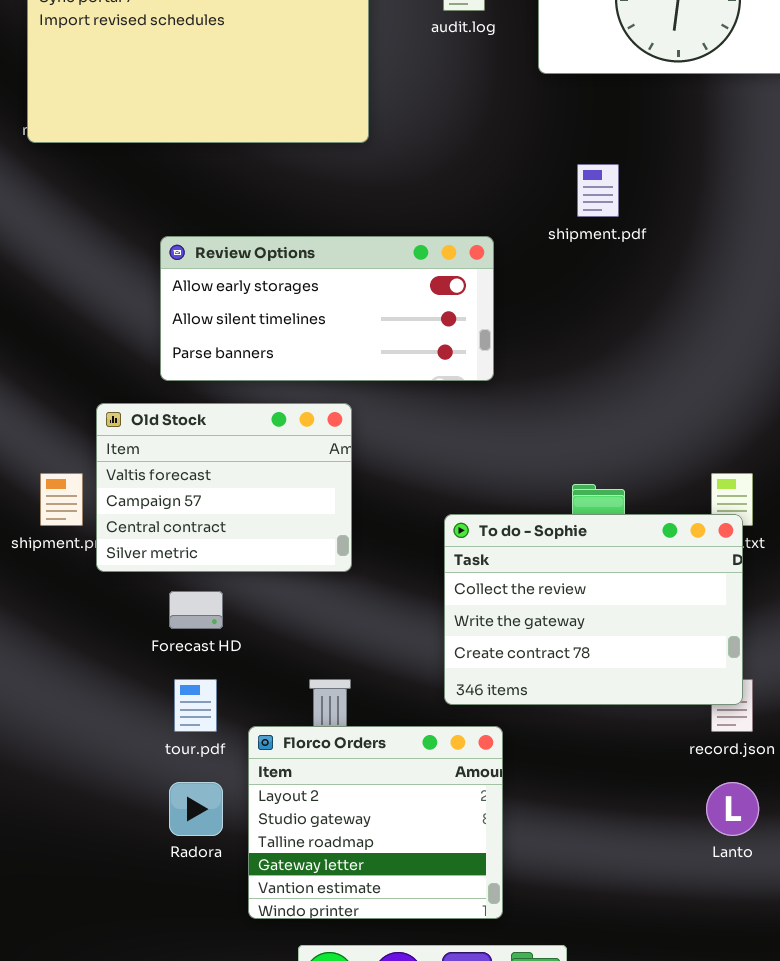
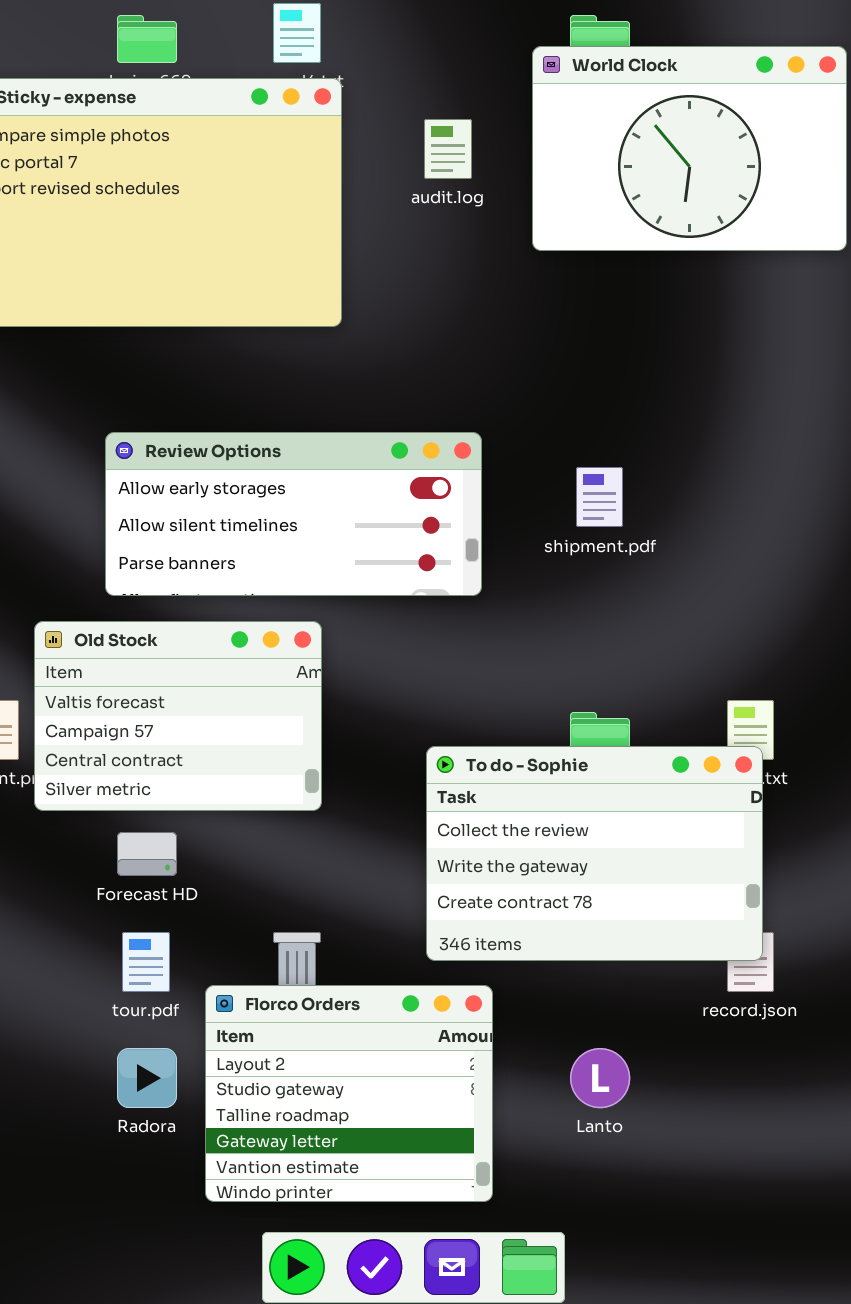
shipment.pdf: [577,164,619,217] -> [576,467,623,527], moved
Lanto: [706,782,759,836] -> [570,1048,630,1108], moved

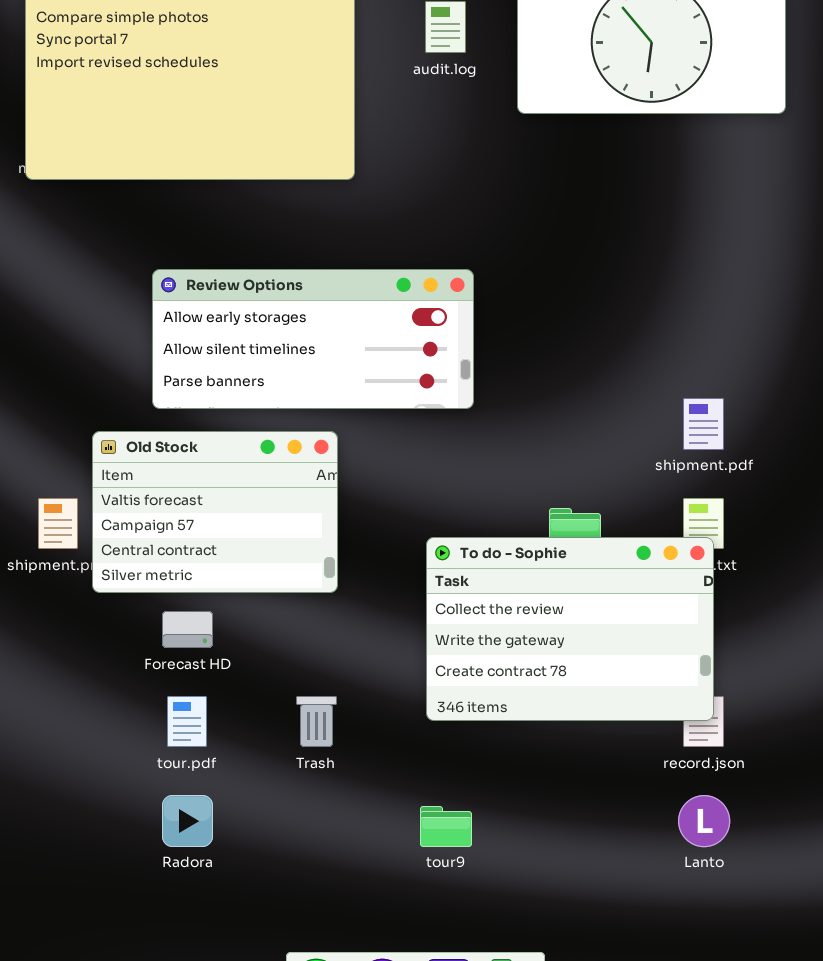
shipment.pdf: [576,467,623,527] -> [683,398,724,450], moved
Florco Orders: [205,985,493,1202] -> none, closed
Lanto: [570,1048,630,1108] -> [678,795,730,847], moved

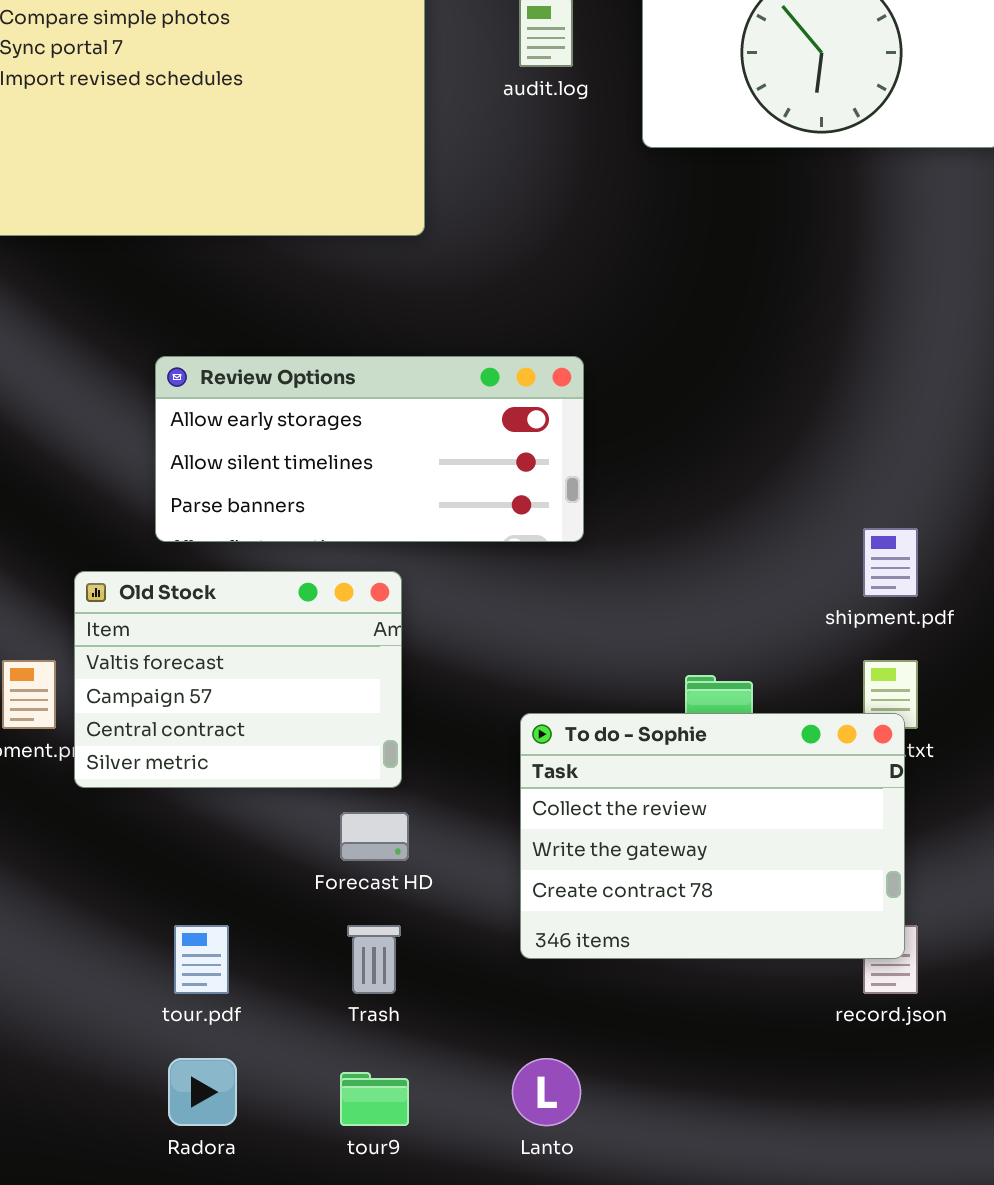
Forecast HD: [162,611,213,648] -> [340,812,409,861], moved
Lanto: [678,795,730,847] -> [512,1058,581,1126], moved
tour9: [420,806,472,847] -> [340,1072,409,1126], moved

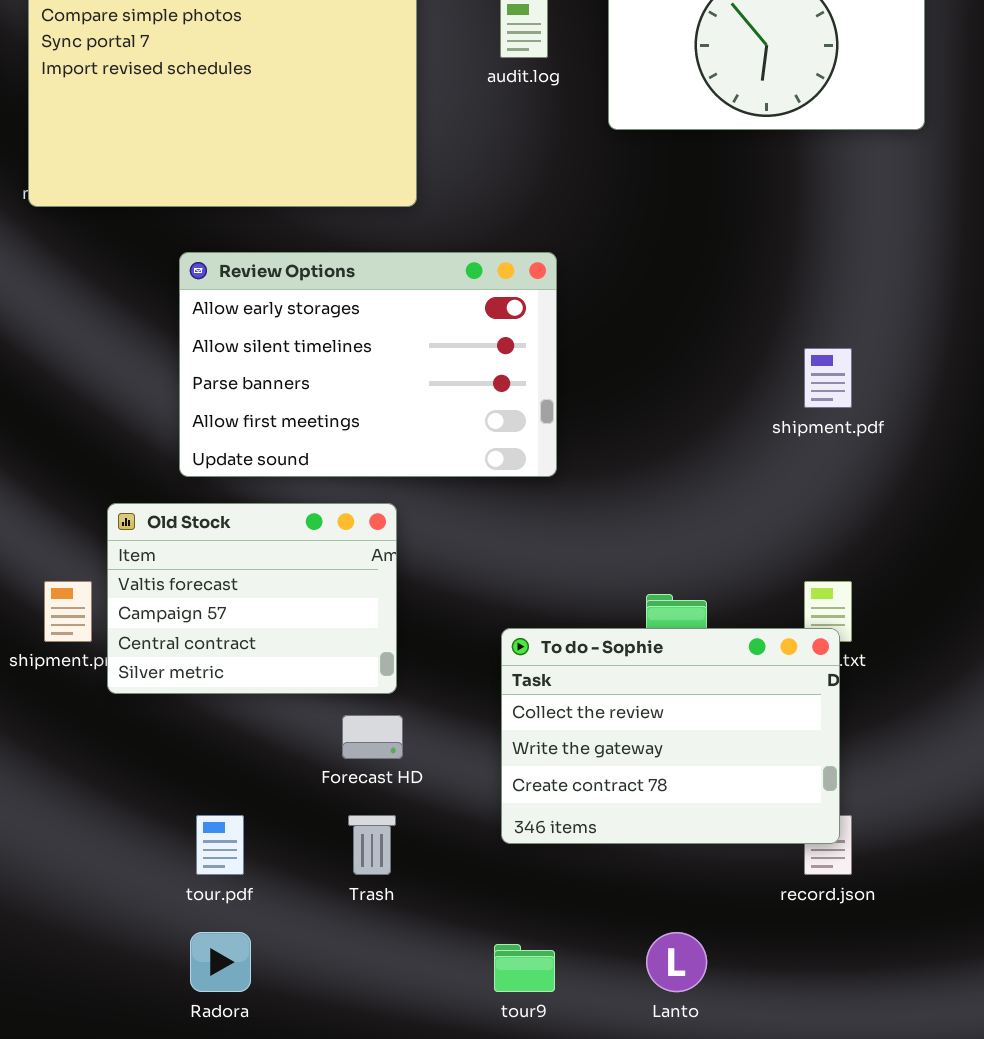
Review Options: [155,356,584,542] -> [179,252,557,477], resized
shipment.pdf: [863,528,918,597] -> [804,348,852,408], moved
Lanto: [512,1058,581,1126] -> [646,932,707,992], moved
tour9: [340,1072,409,1126] -> [494,944,555,992], moved

